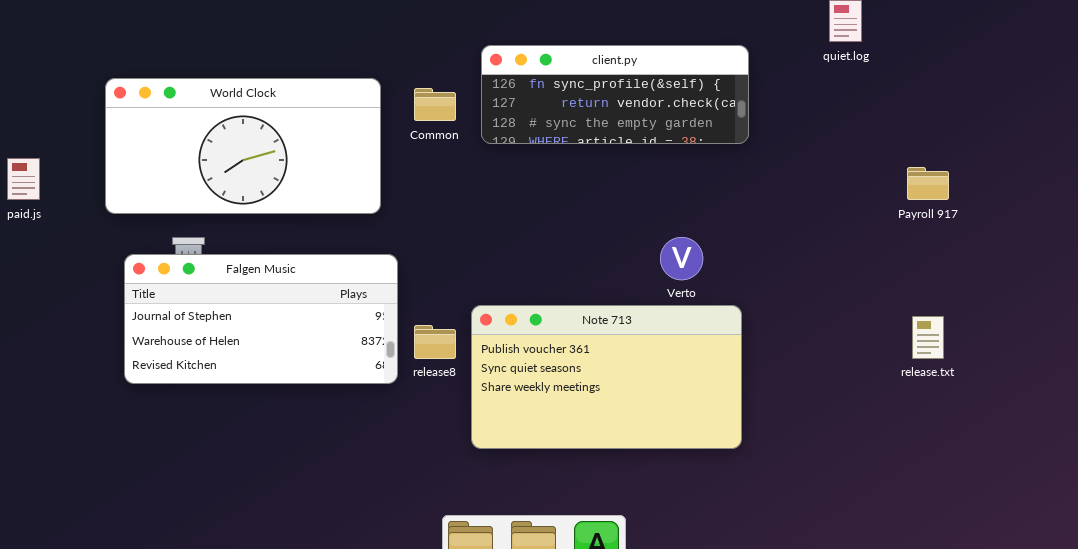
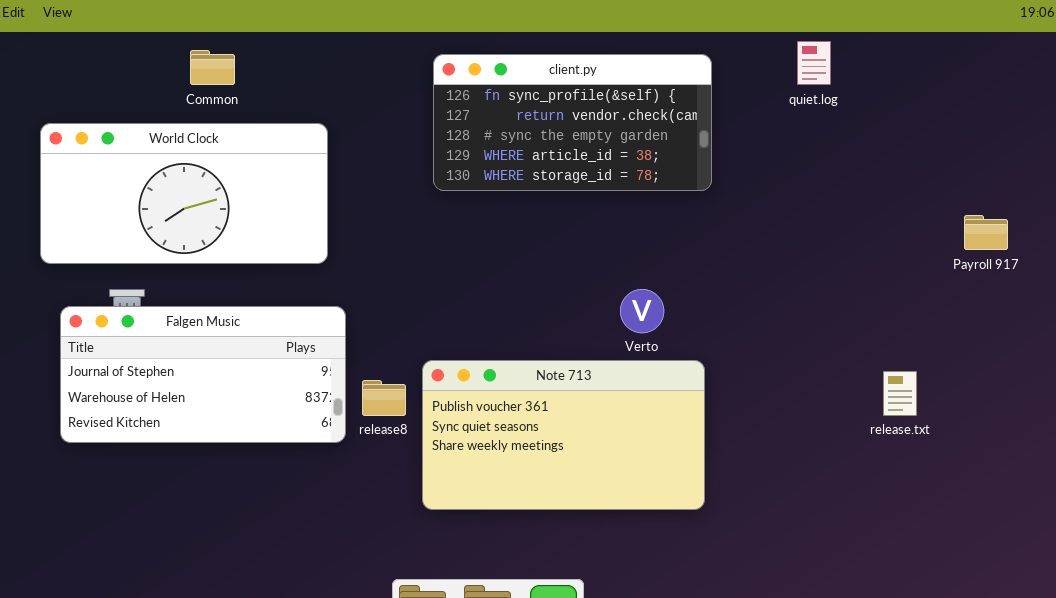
client.py: [481,45,749,144] -> [433,54,712,191], resized
Common: [414,88,456,121] -> [190,50,235,85], moved
Payroll 917: [907,167,949,200] -> [964,215,1008,250], moved

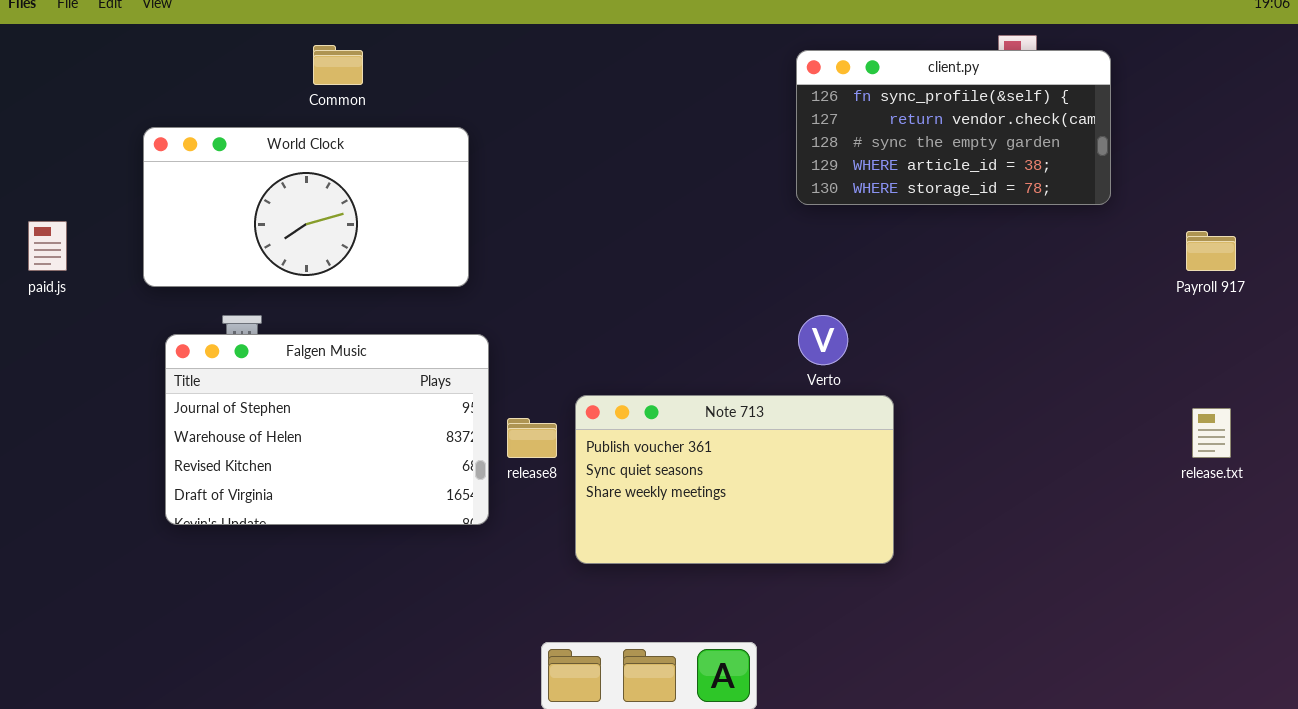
client.py: [433,54,712,191] -> [796,50,1111,205], moved
Falgen Music: [60,306,346,443] -> [165,334,489,525], resized
release.txt: [883,371,917,416] -> [1192,408,1231,458], moved

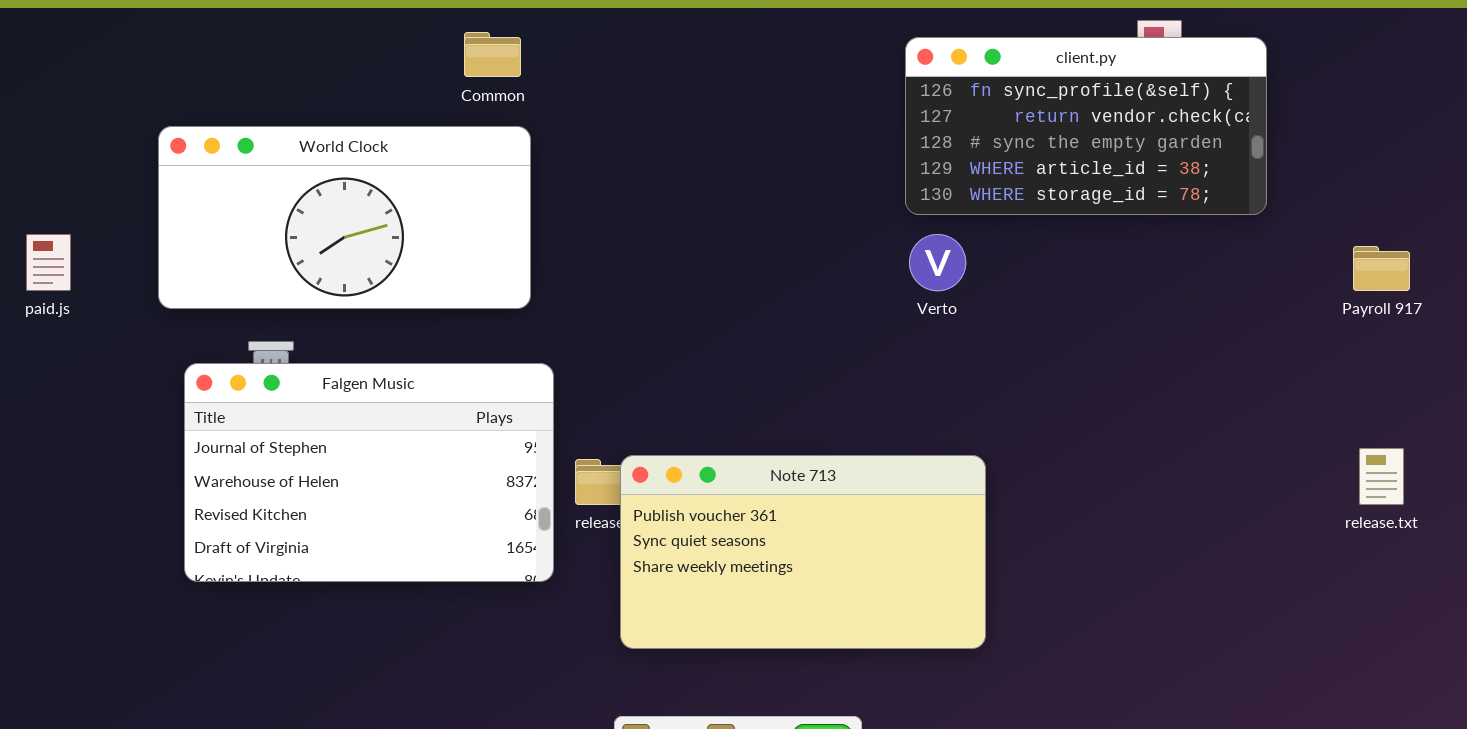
Common: [313,45,363,85] -> [464,32,521,77], moved
Verto: [798,315,848,365] -> [909,234,966,291], moved
Note 713: [575,395,894,564] -> [620,455,986,649], moved

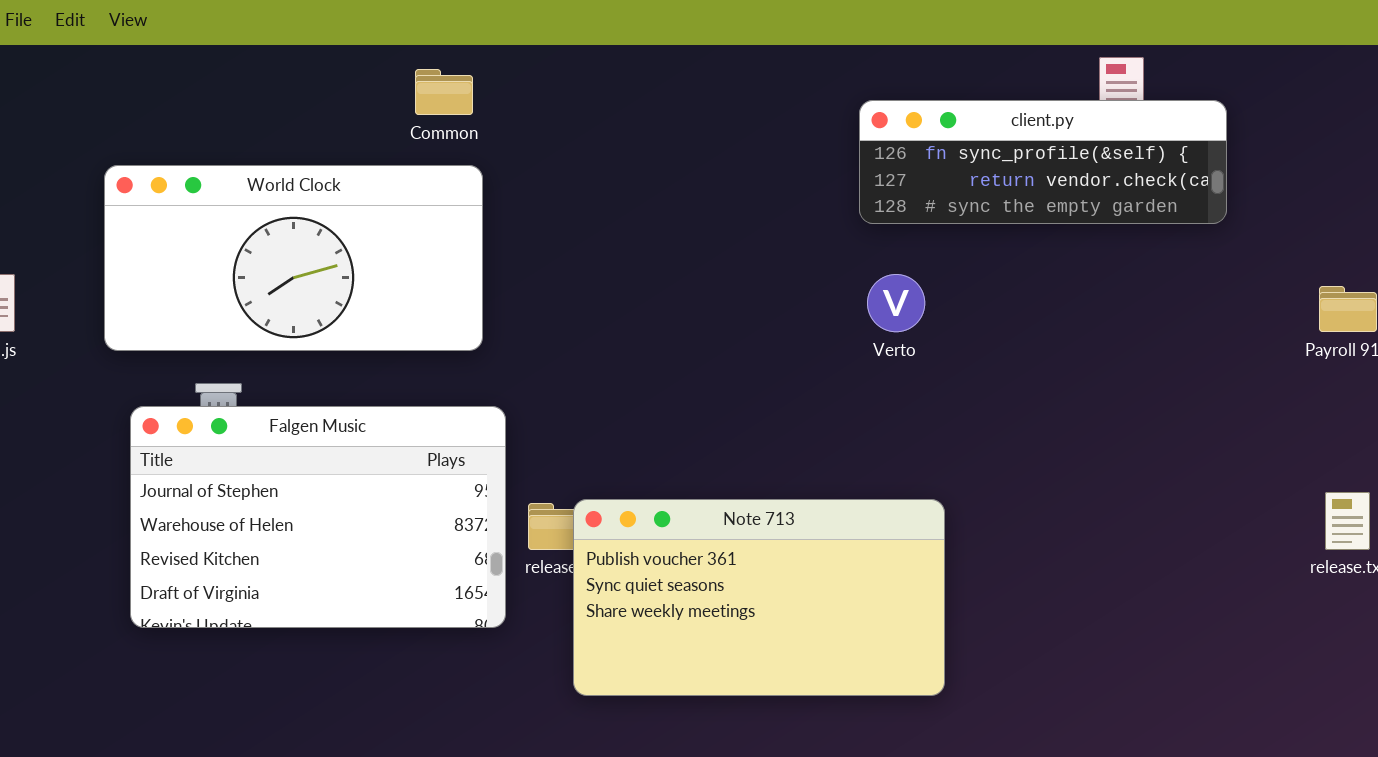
client.py: [905,37,1267,215] -> [859,100,1227,224], moved, resized

